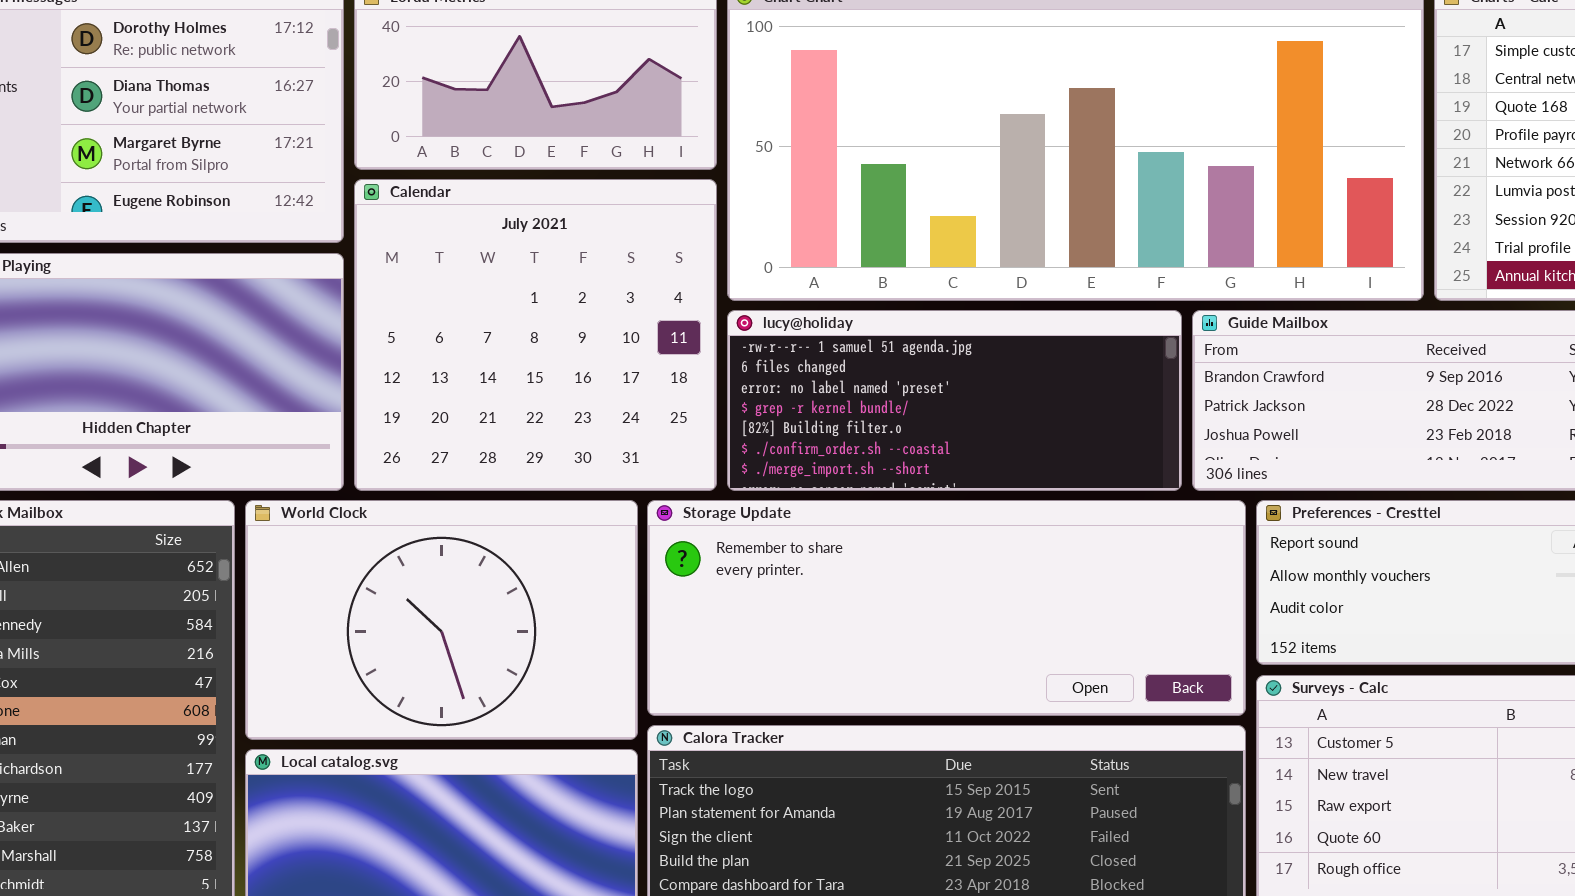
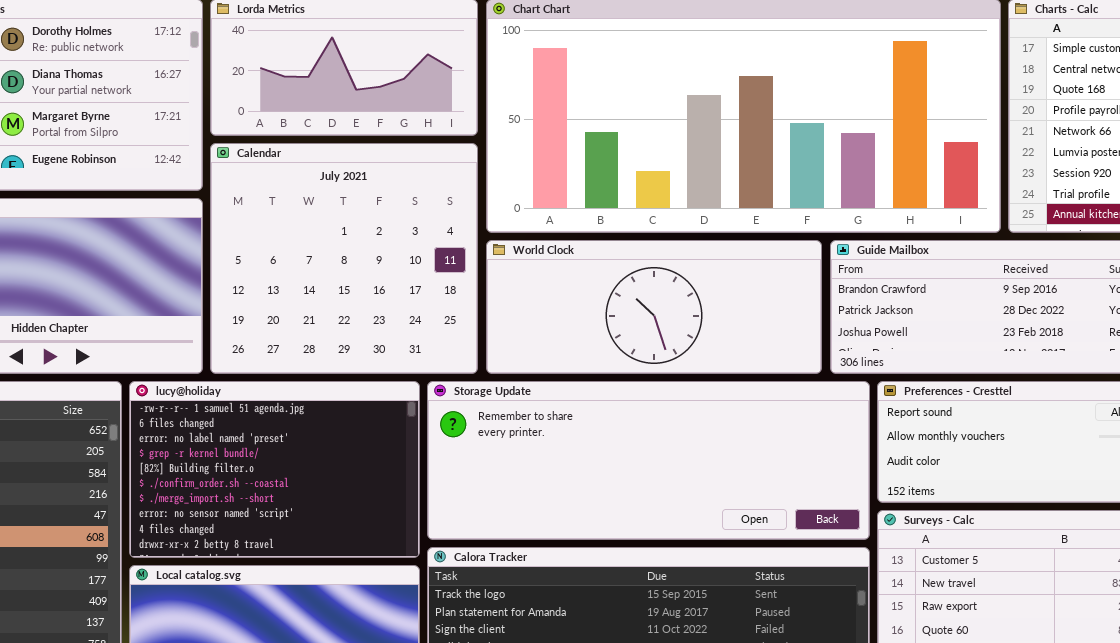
lucy@holiday: [727,310,1182,491] -> [129,381,420,558], moved, resized
World Clock: [245,500,638,740] -> [486,240,822,374], moved, resized

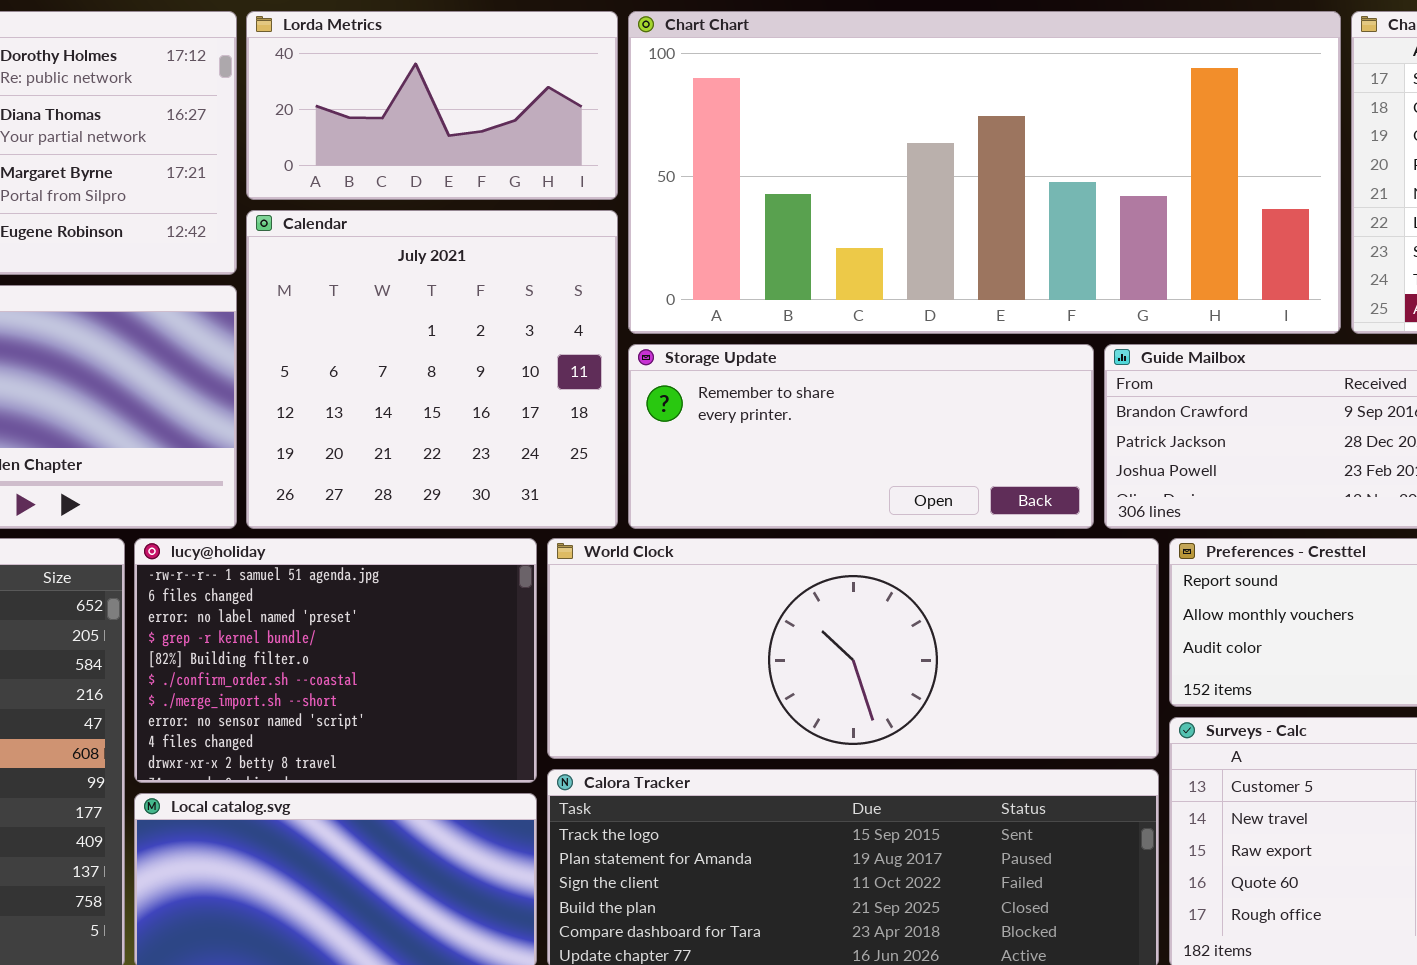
World Clock: [486,240,822,374] -> [547,538,1159,759], moved, resized
Storage Update: [427,381,870,540] -> [628,344,1094,529], moved, resized

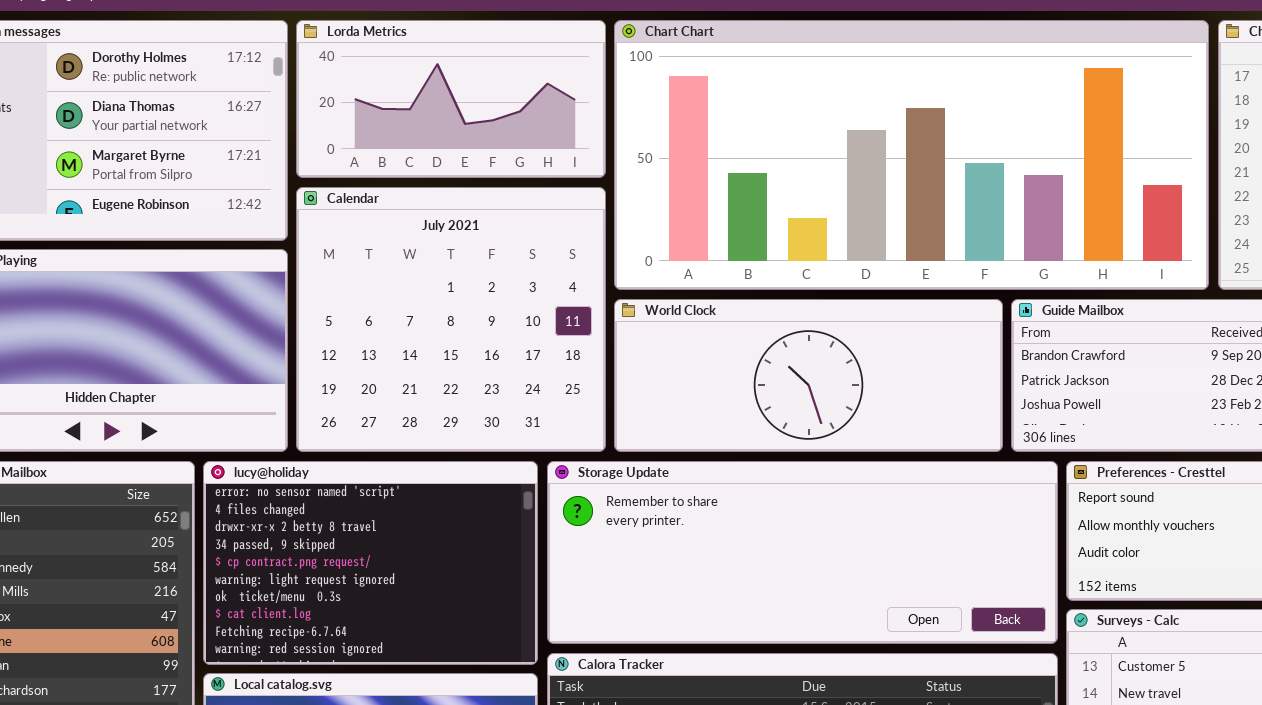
Storage Update: [628,344,1094,529] -> [547,461,1058,644], moved, resized
lucy@holiday: [134,538,537,783] -> [203,461,538,665], scrolled down 7 rows
World Clock: [547,538,1159,759] -> [614,299,1003,452], moved, resized

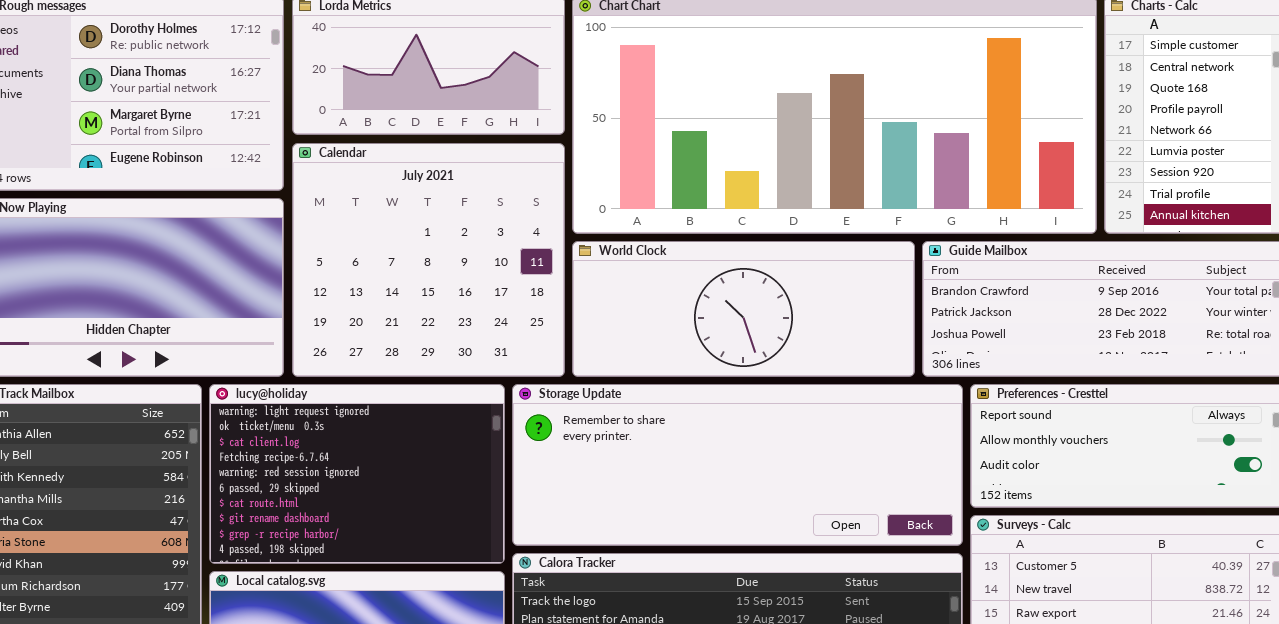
lucy@holiday: [203,461,538,665] -> [209,384,505,564], scrolled down 5 rows

